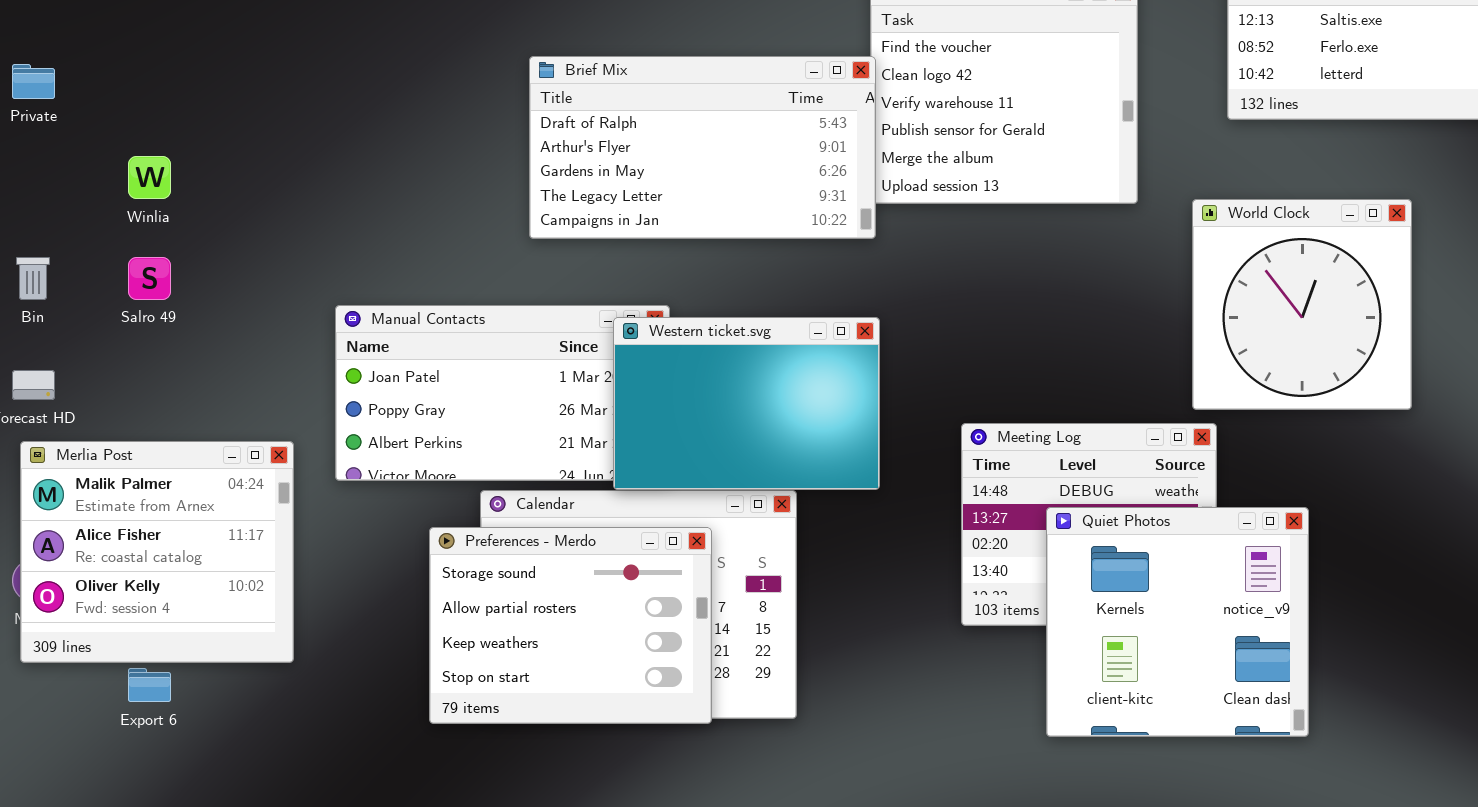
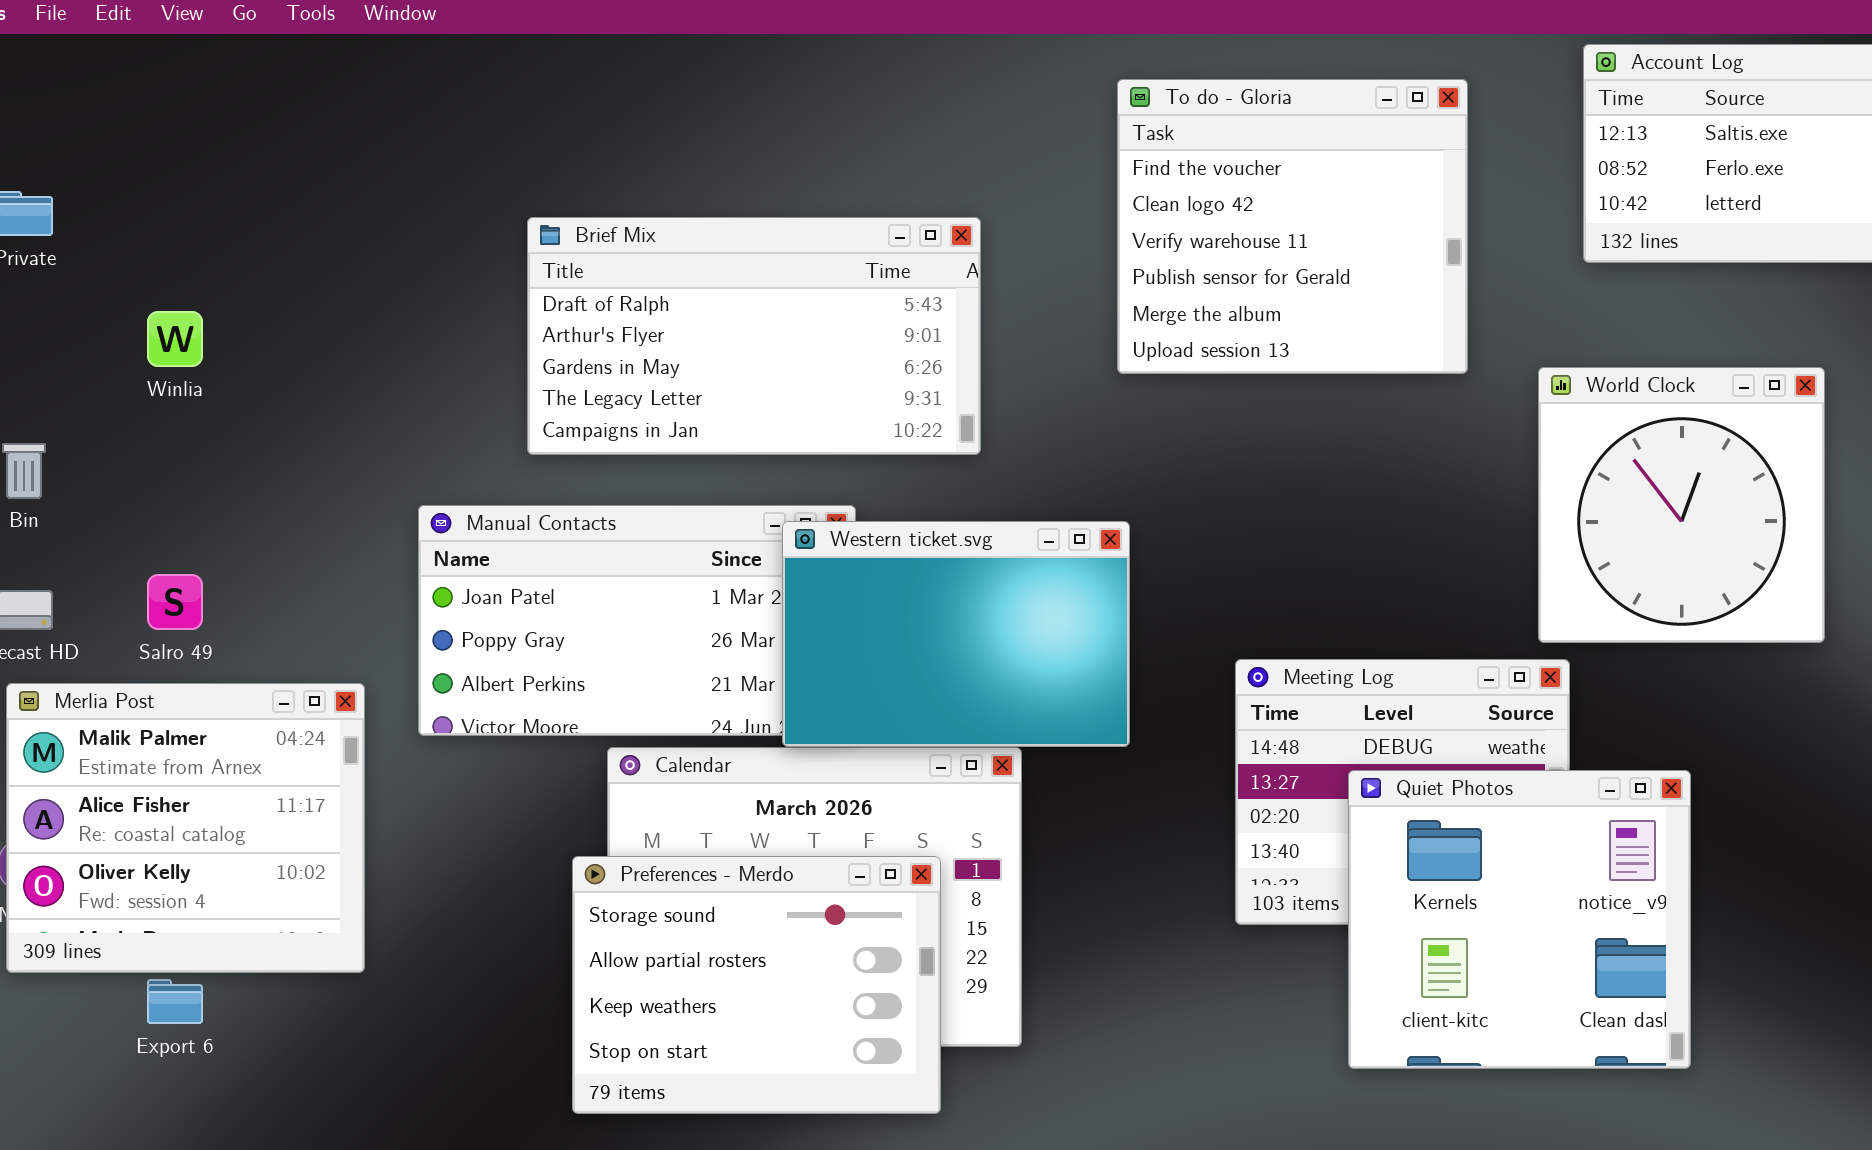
Brief Mix: [529,56,876,239] -> [527,217,981,455], moved
Salro 49: [128,257,171,300] -> [147,574,203,630], moved
Preferences - Merdo: [429,527,712,724] -> [572,856,941,1114], moved

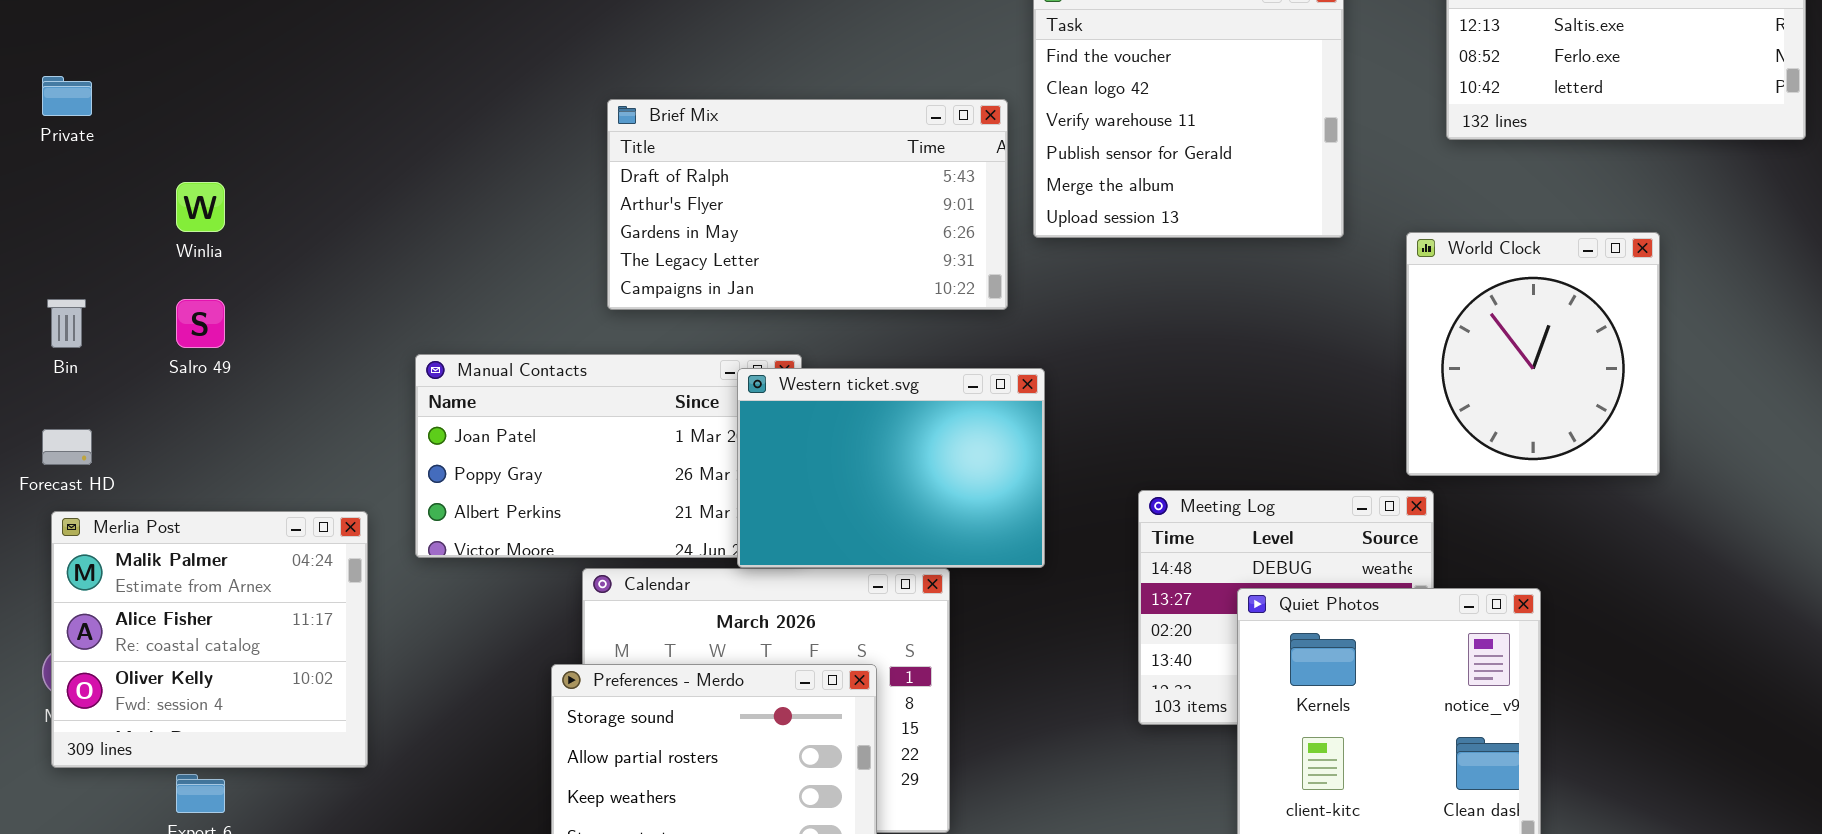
Brief Mix: [527,217,981,455] -> [607,99,1008,310], moved
Salro 49: [147,574,203,630] -> [176,299,225,348], moved

